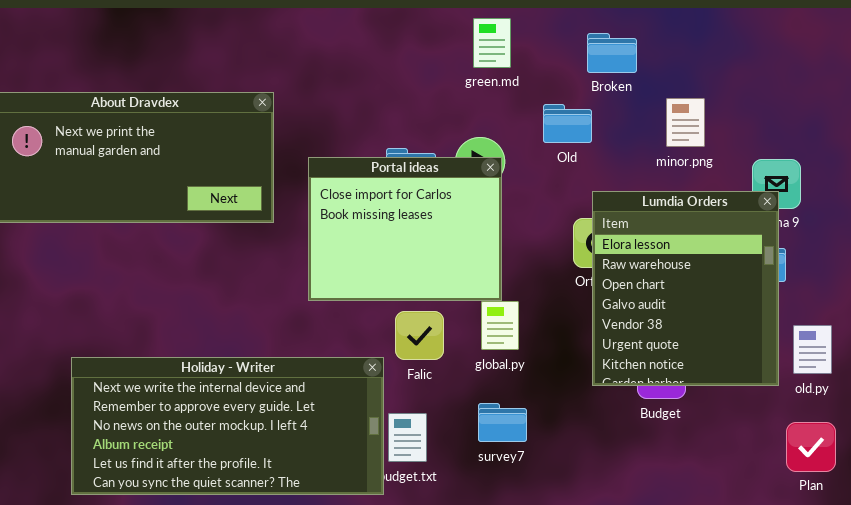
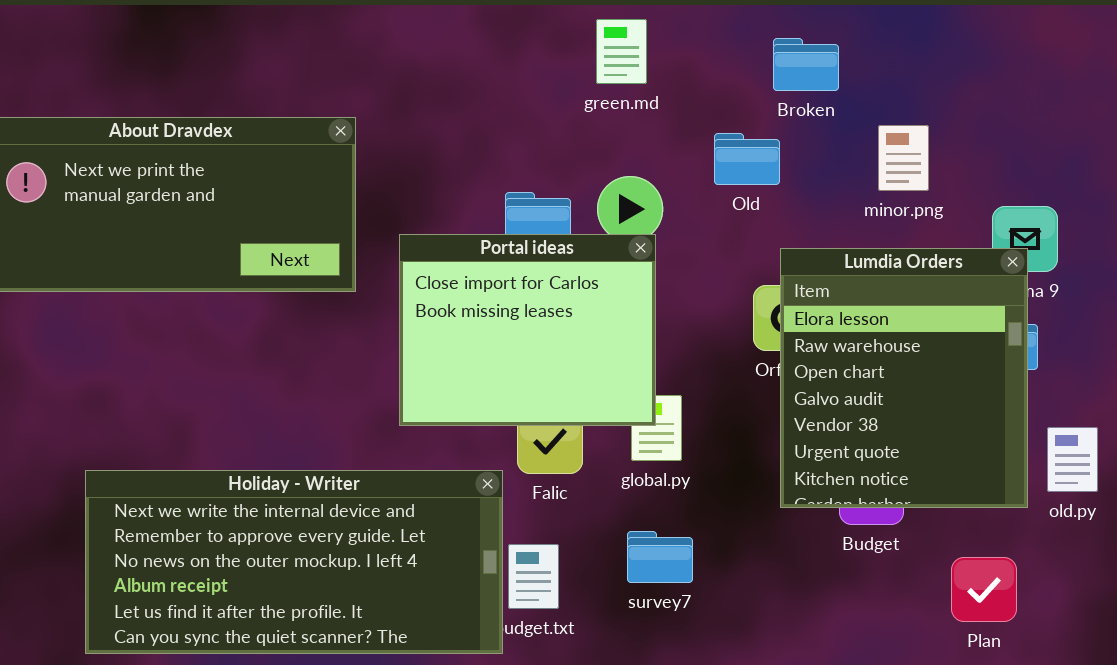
green.md: [473,18,511,68] -> [596,19,647,84], moved
Portal ideas: [308,157,502,301] -> [399,234,656,426], moved
Plan: [786,422,836,472] -> [951,557,1017,622], moved

